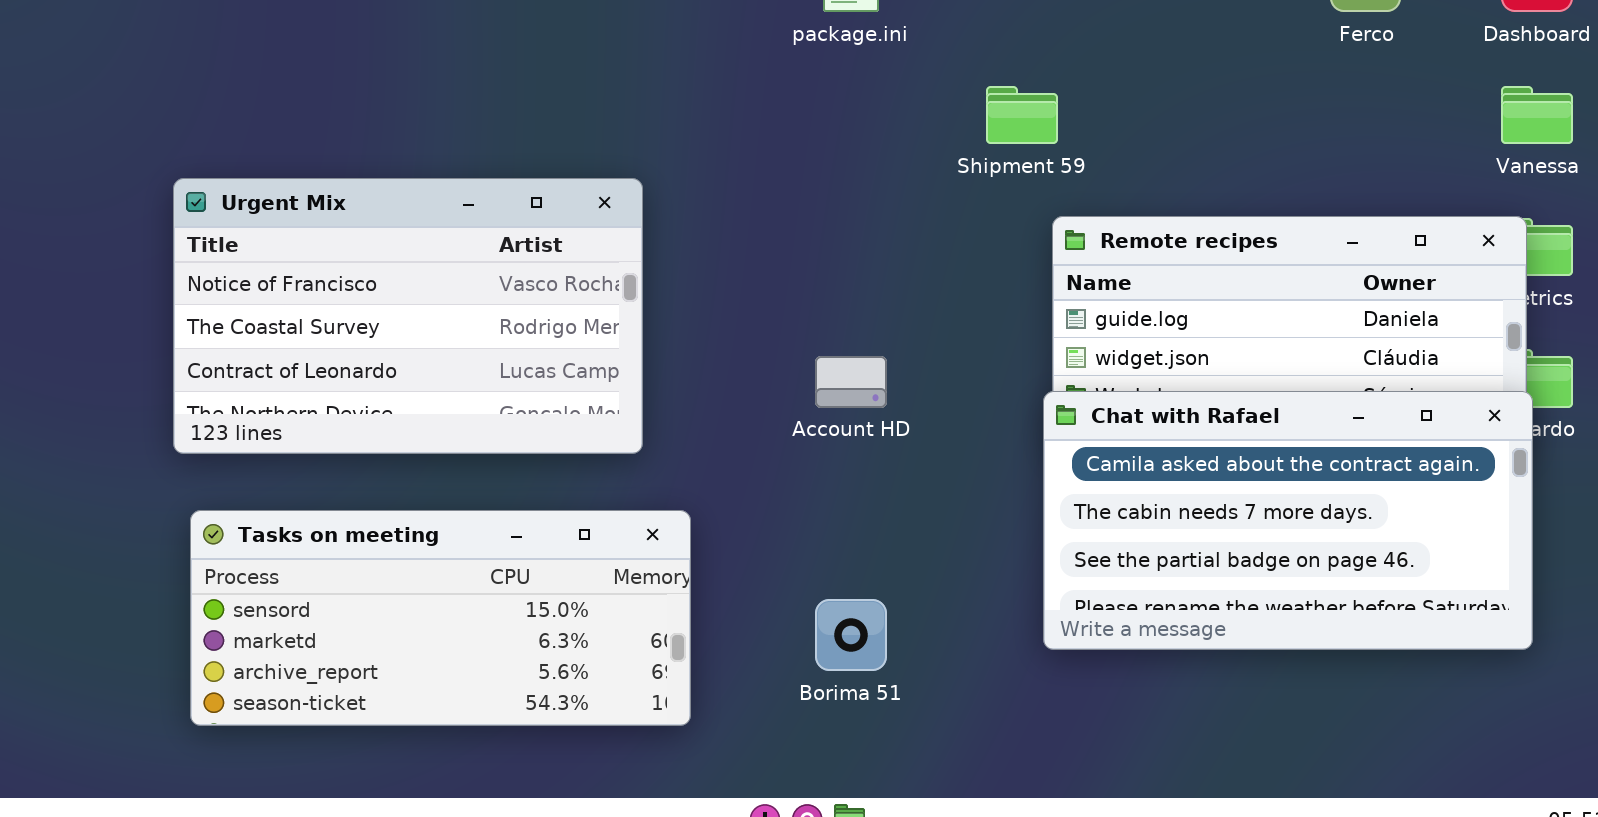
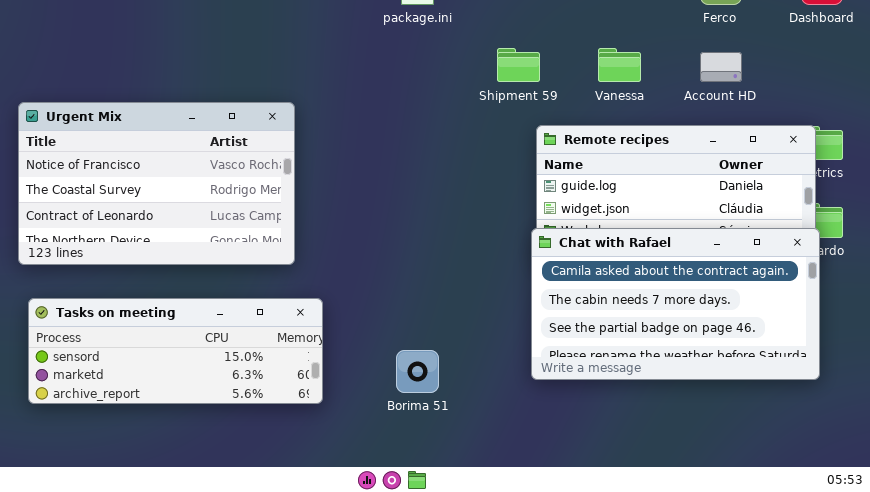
Vanessa: [1501,86,1573,144] -> [598,48,641,82], moved
Account HD: [815,356,887,408] -> [700,52,742,82], moved
Tasks on meeting: [190,510,691,726] -> [28,298,323,404], resized

